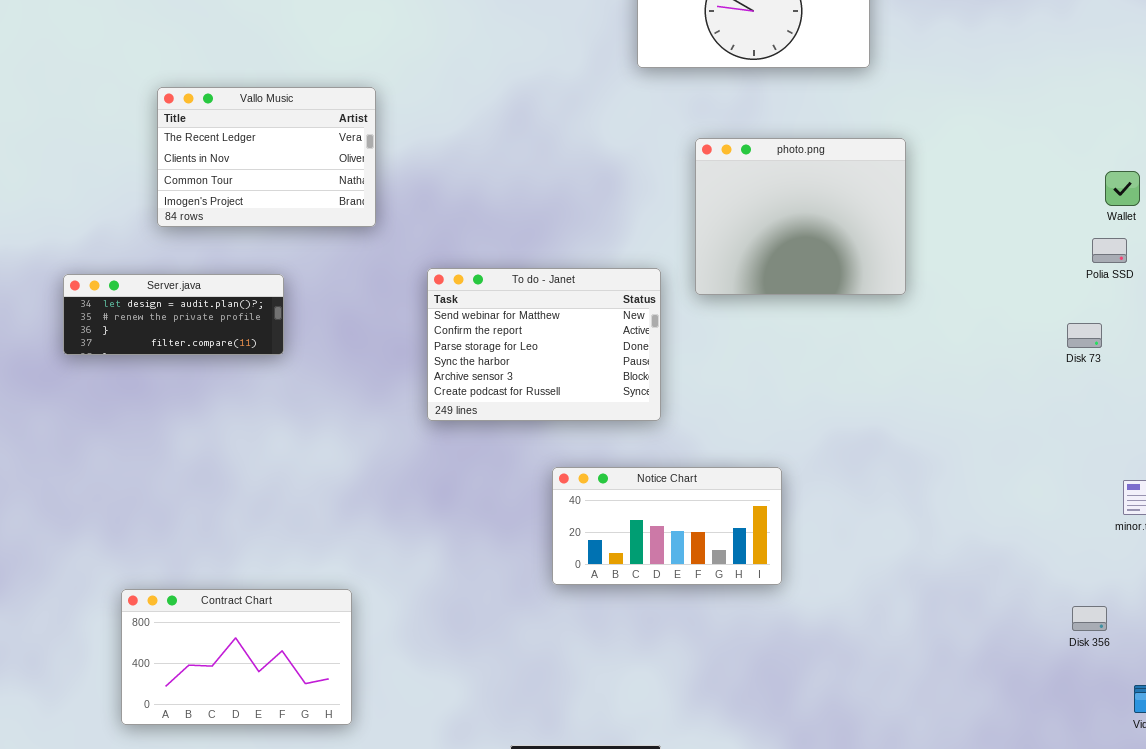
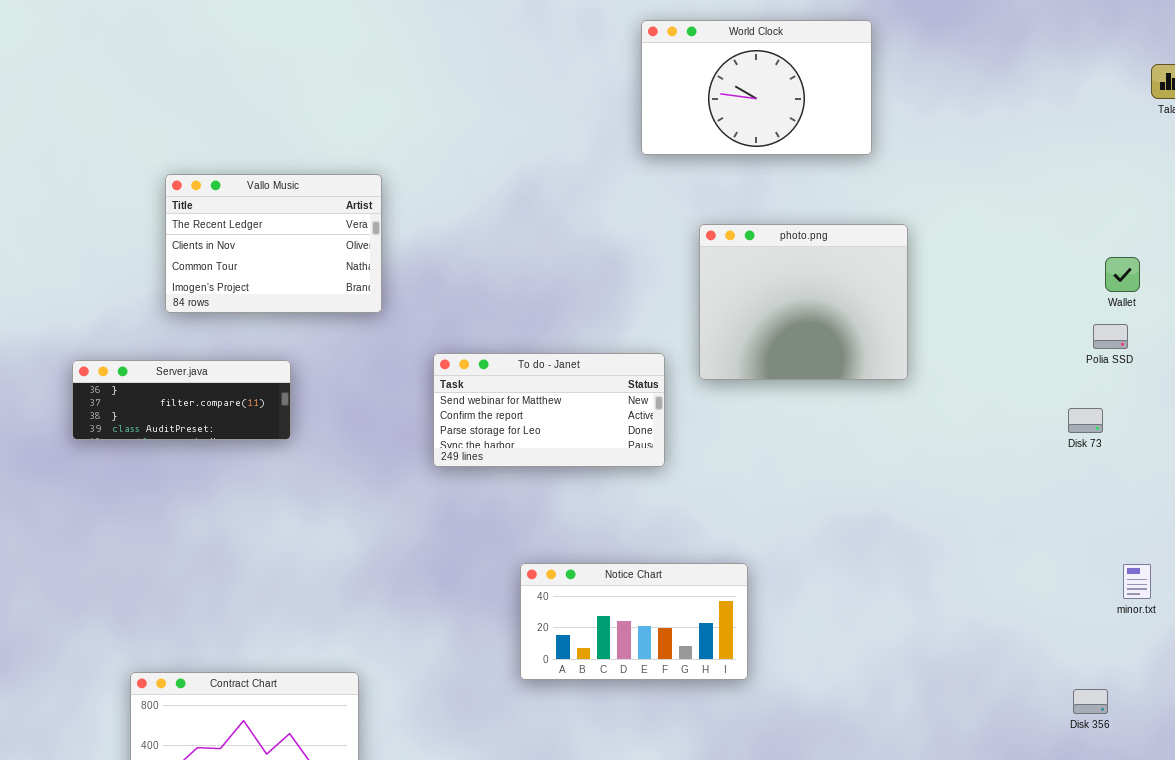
To do - Janet: [427,268,661,421] -> [433,353,665,467], resized
Server.java: [63,274,284,355] -> [72,360,291,440], scrolled down 2 rows
Notice Chart: [552,467,782,585] -> [520,563,748,680], moved

